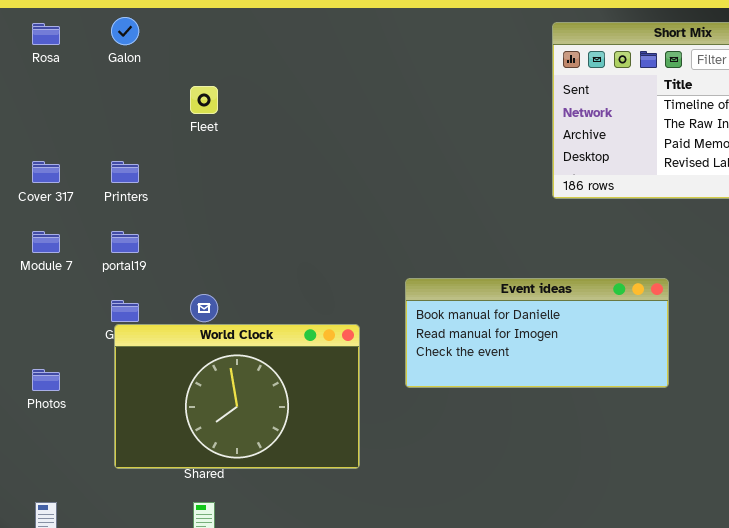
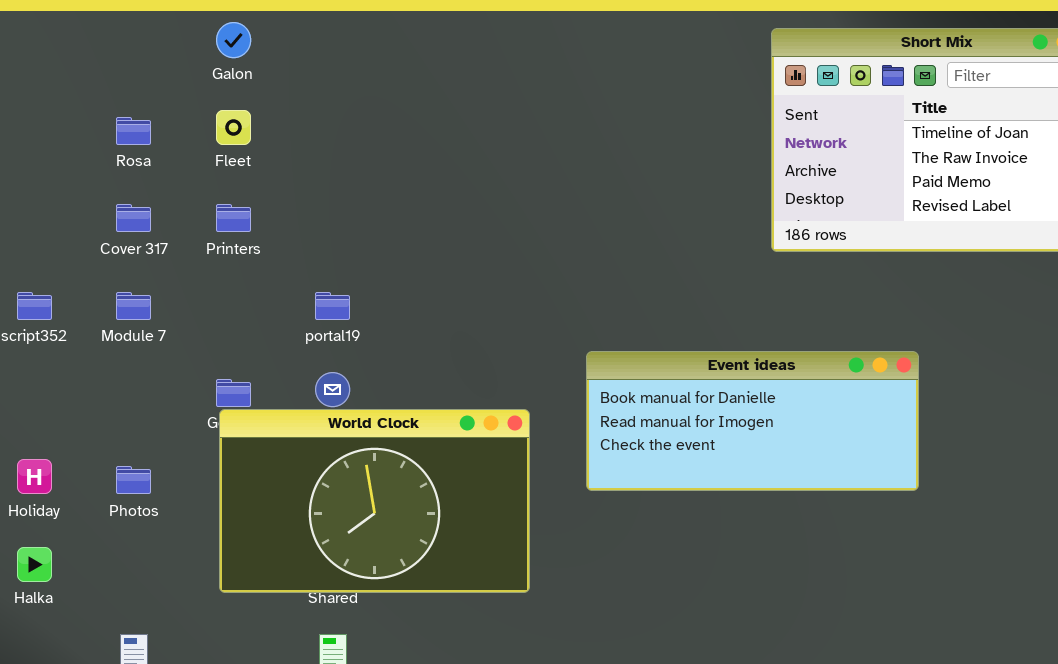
Rosa: [32,23,60,45] -> [116,117,151,145], moved
Fleet: [190,86,218,114] -> [216,110,251,145], moved
portal19: [111,231,139,253] -> [315,292,350,320], moved

